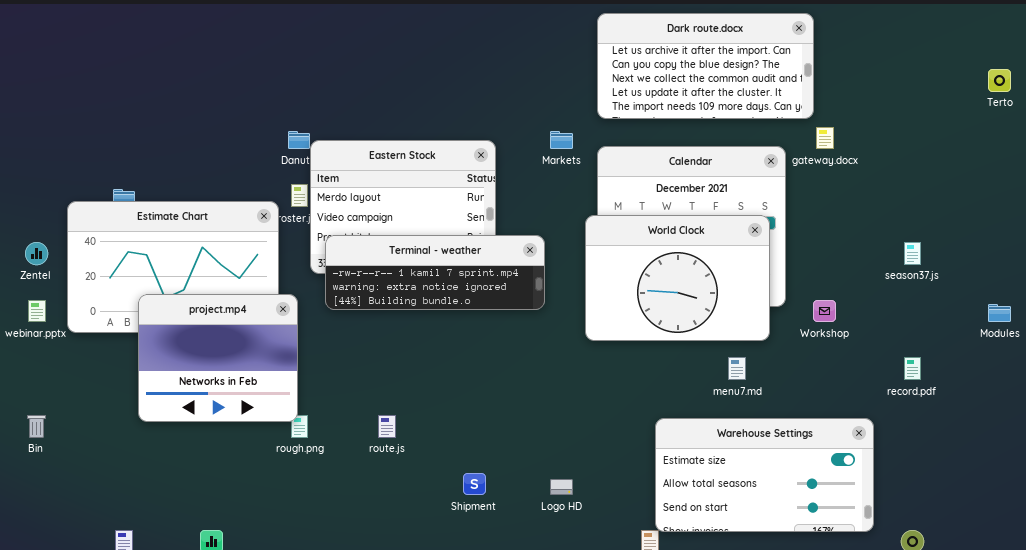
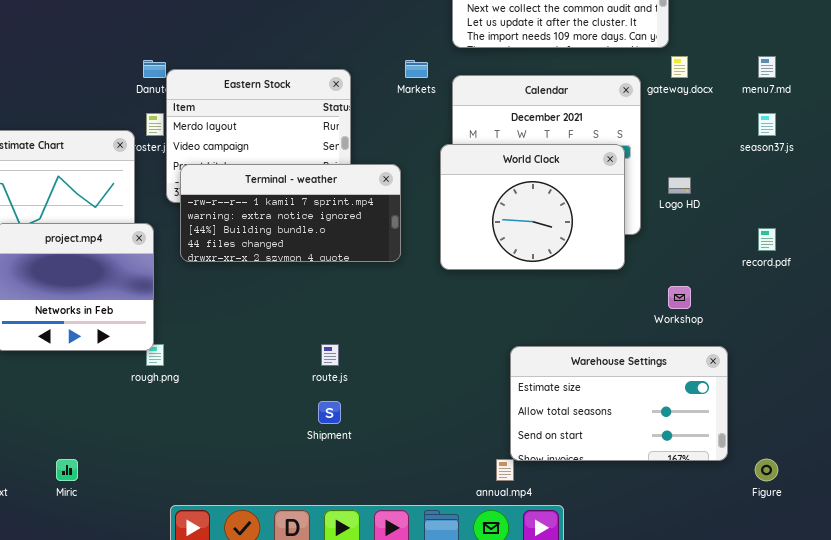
Terminal - weather: [325,235,545,310] -> [180,164,401,262], resized
season37.js: [904,242,921,265] -> [758,113,776,136], moved
Workshop: [813,300,836,322] -> [668,286,691,309], moved
menu7.md: [728,357,746,380] -> [758,56,776,78], moved
record.pdf: [904,357,921,380] -> [758,228,776,251], moved
route.js: [378,415,396,438] -> [321,344,339,366], moved
Logo HD: [550,479,573,495] -> [668,177,691,194], moved

